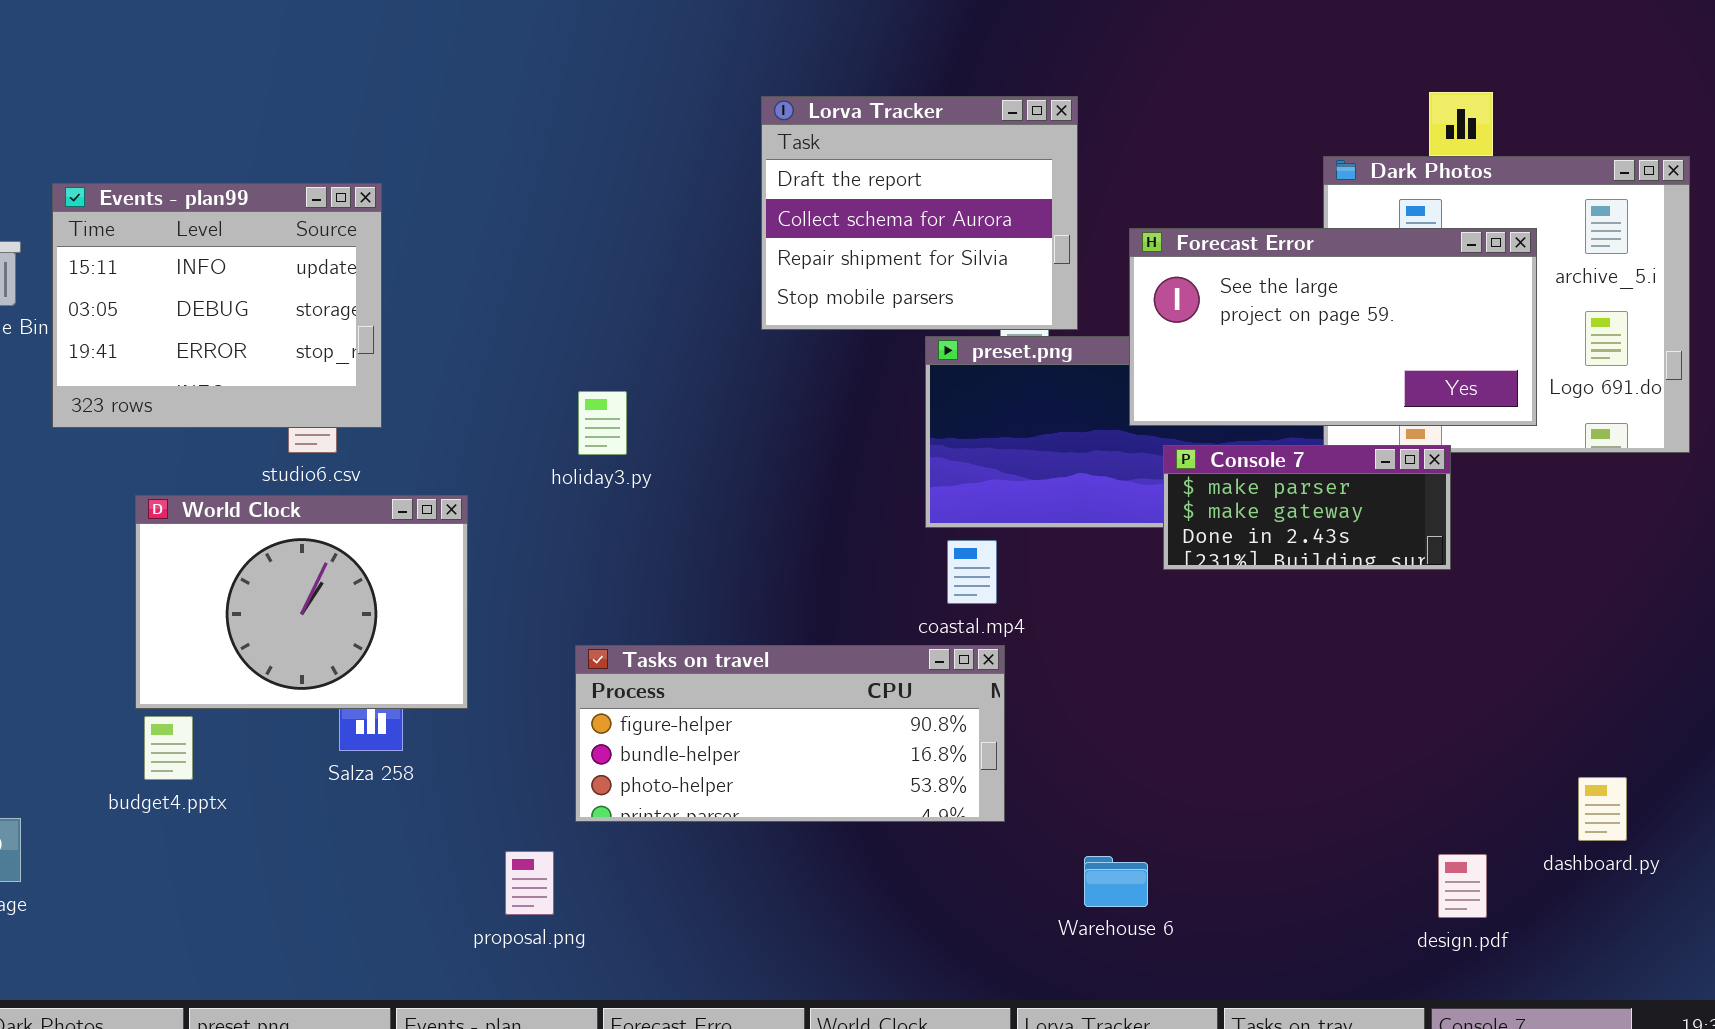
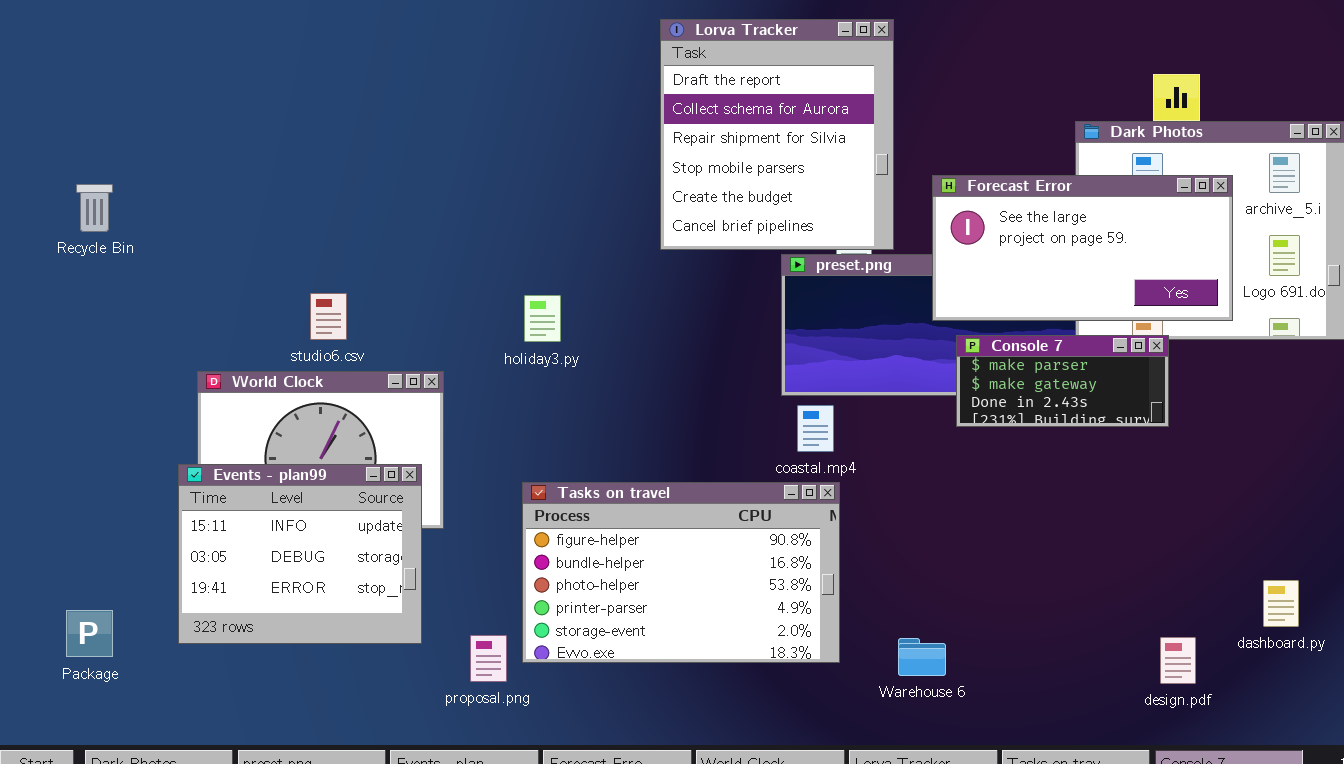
Lorva Tracker: [761,96,1078,330] -> [660,19,894,250], resized
Events - plan99: [52,183,382,428] -> [178,464,422,644], moved
Tasks on travel: [575,645,1005,822] -> [522,482,840,663], resized

